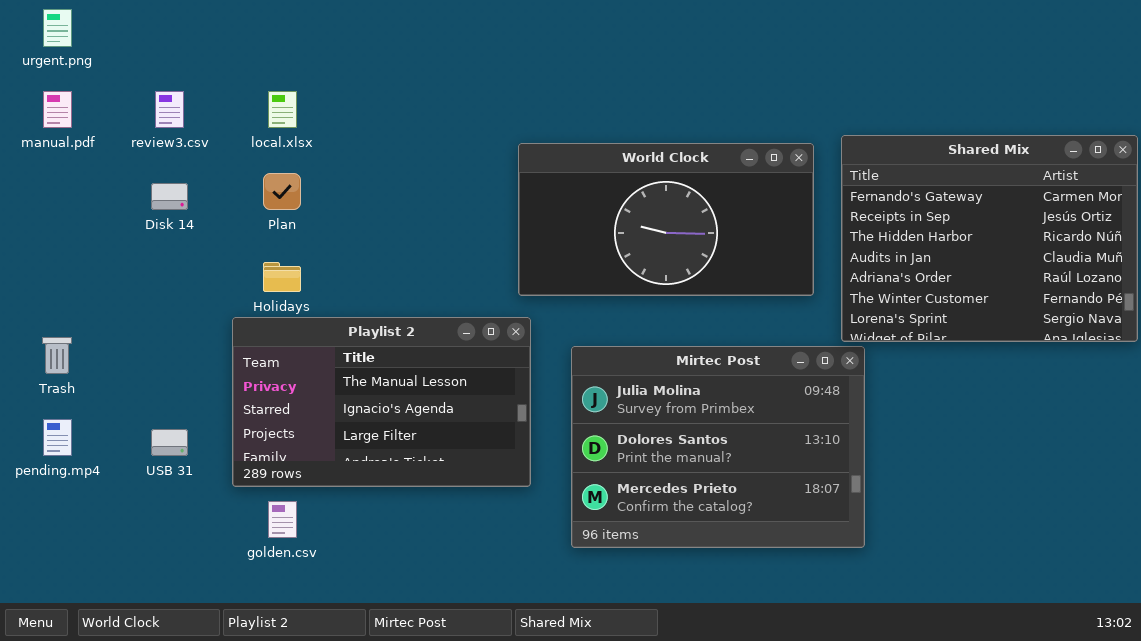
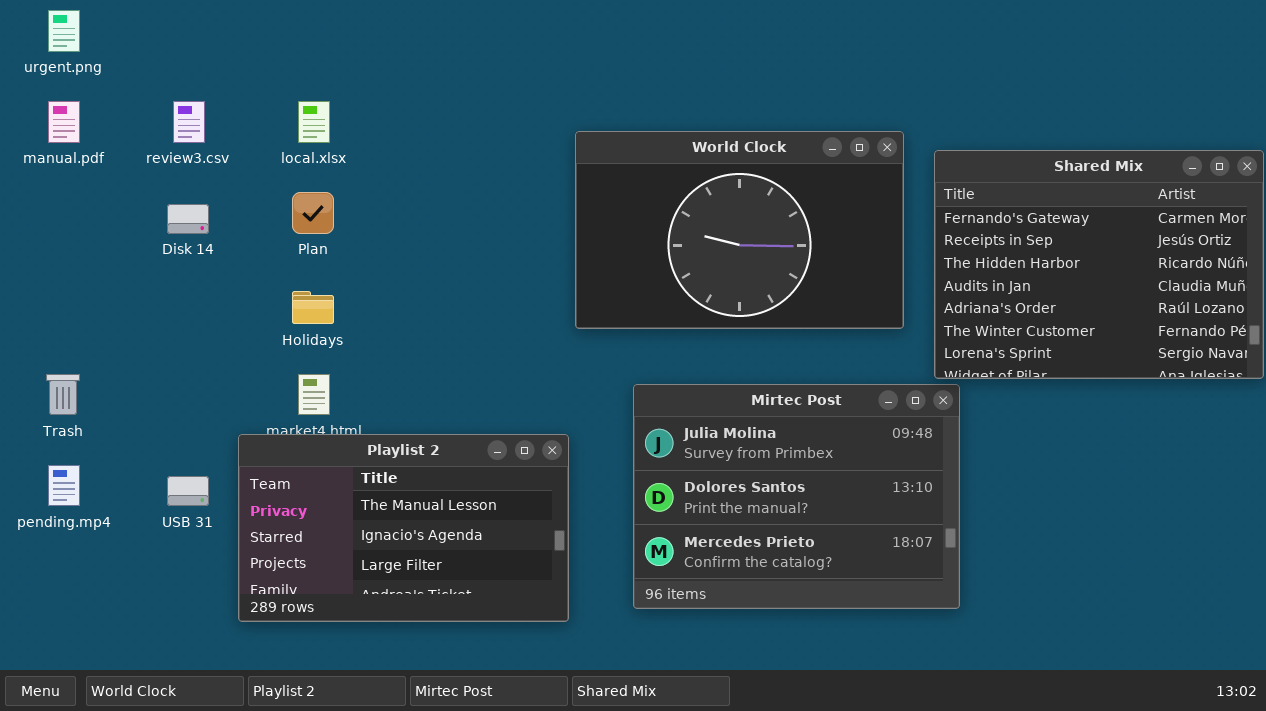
World Clock: [518,143,814,296] -> [575,131,904,329], resized
Playlist 2: [232,317,531,487] -> [238,434,569,622], moved

